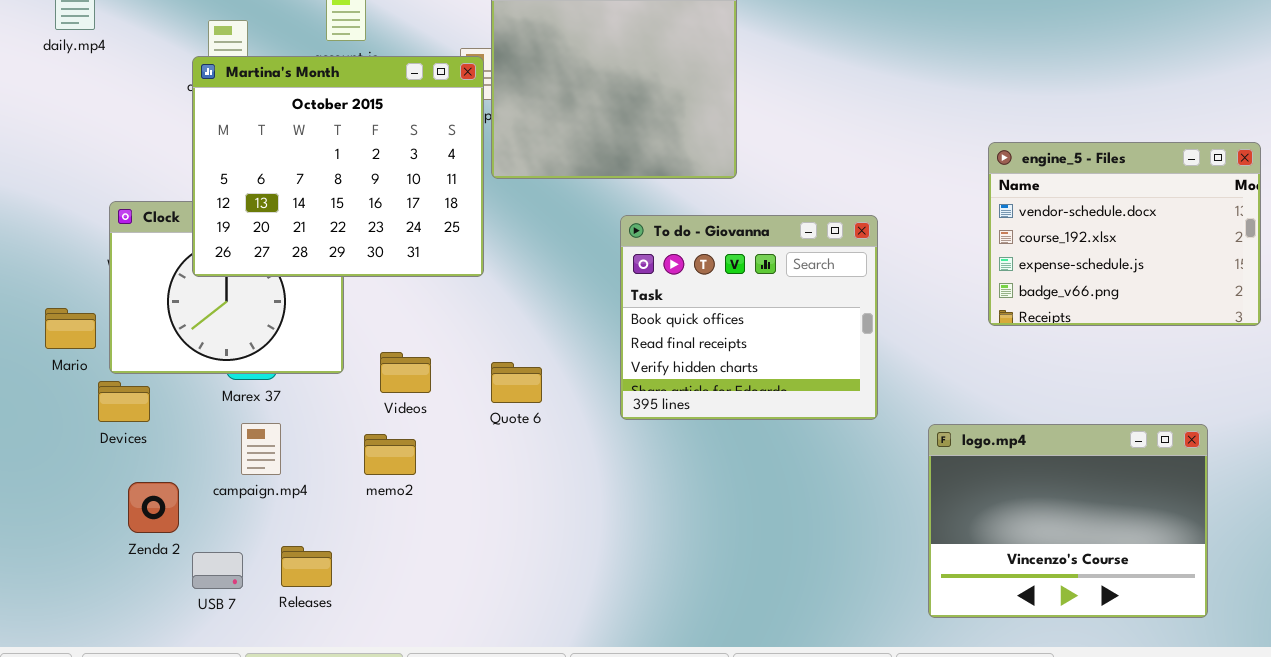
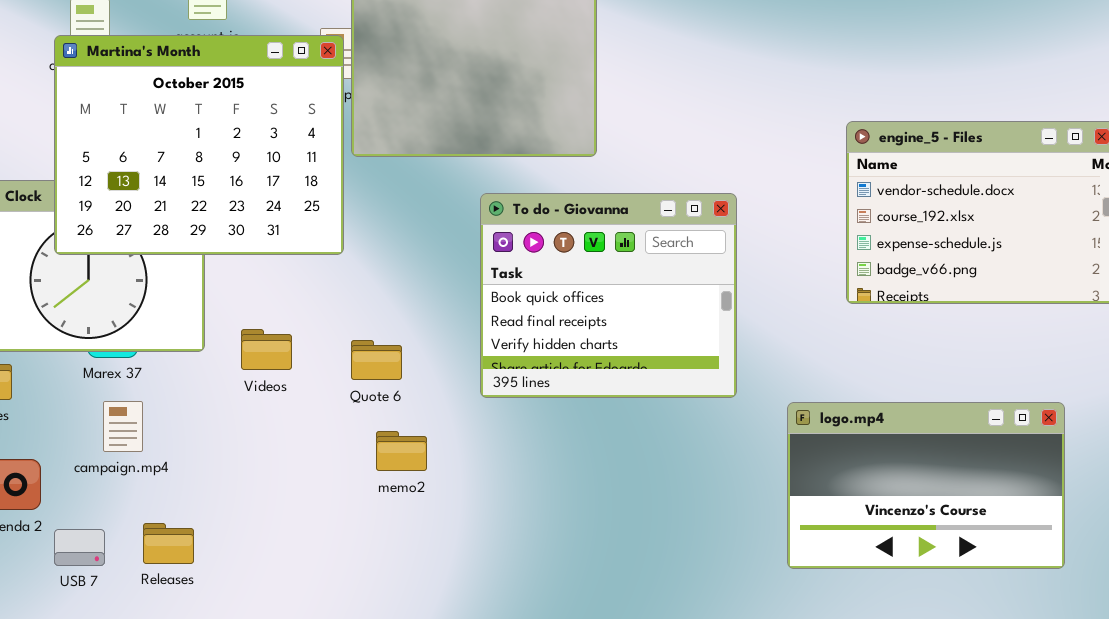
logo.mp4: [928,424,1208,618] -> [787,402,1065,569], resized
memo2: [364,434,416,475] -> [376,431,427,471], moved

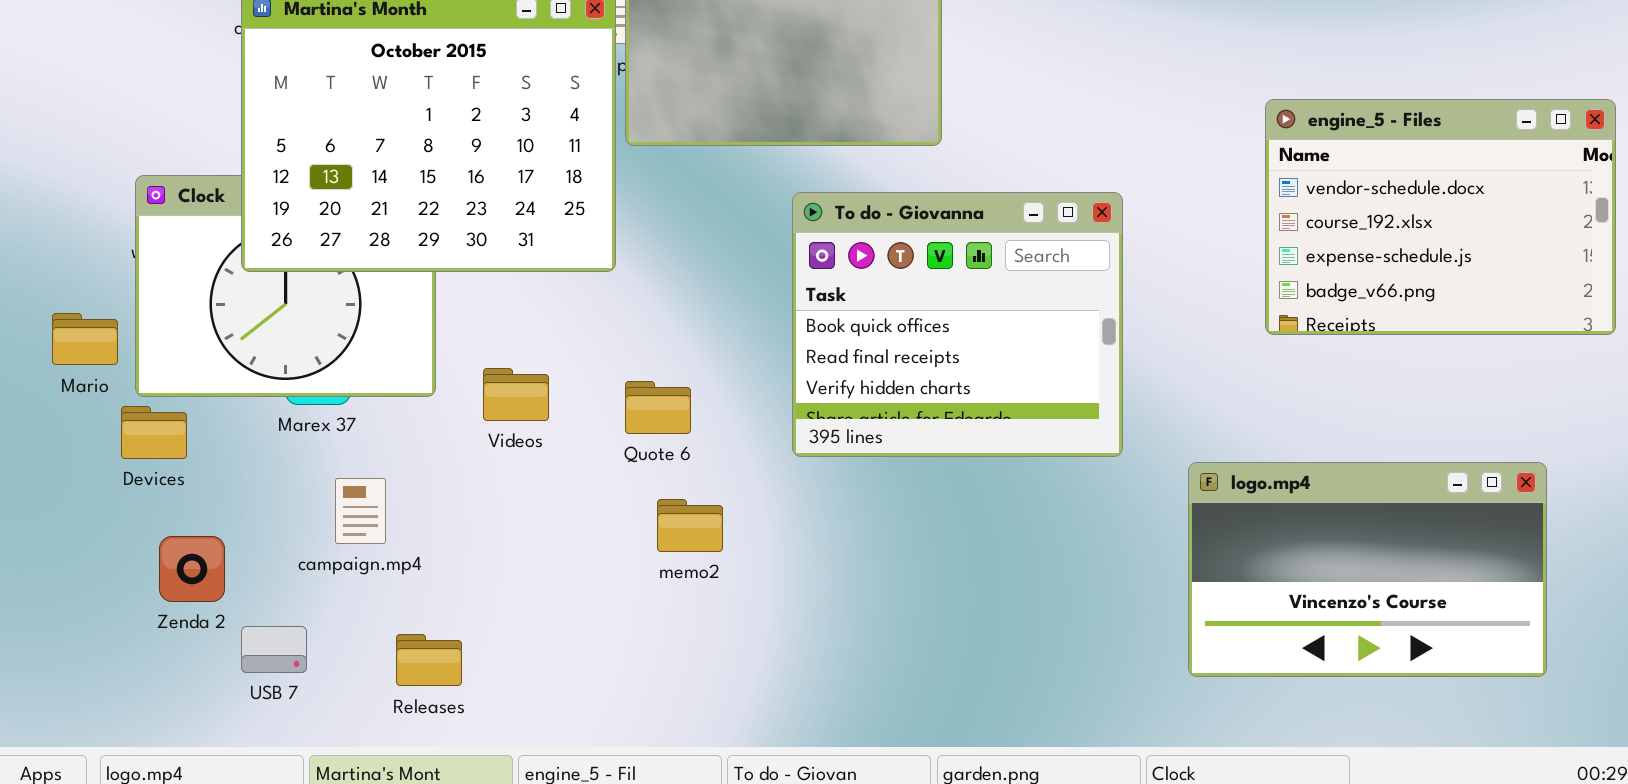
campaign.mp4: [103,401,143,452] -> [335,478,386,544], moved
Releases: [143,523,194,564] -> [396,634,462,686], moved

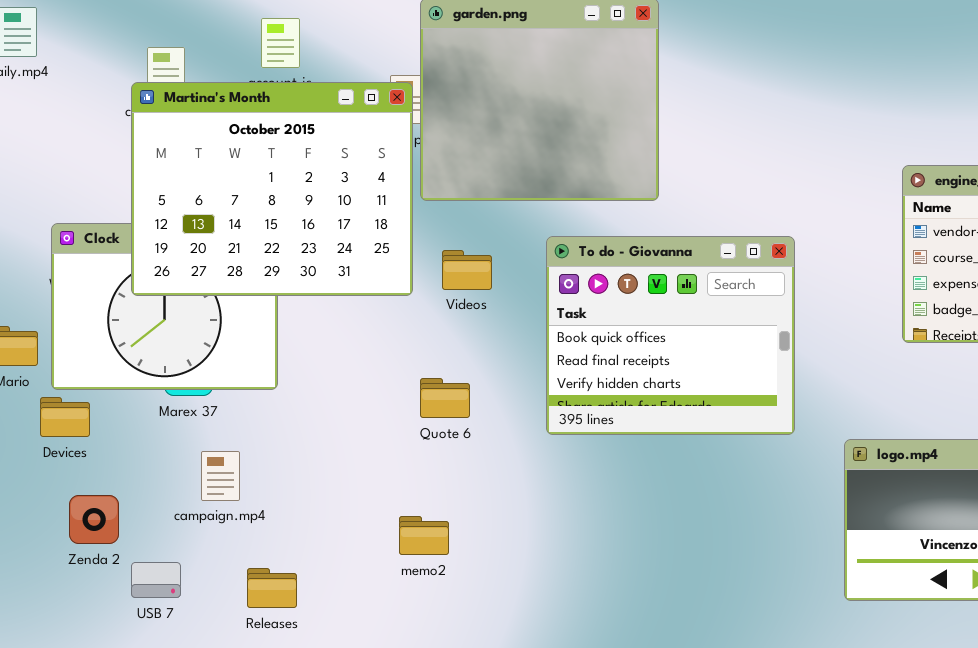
Videos: [483,368,549,421] -> [442,250,492,290], moved
memo2: [657,499,723,552] -> [399,516,449,555], moved

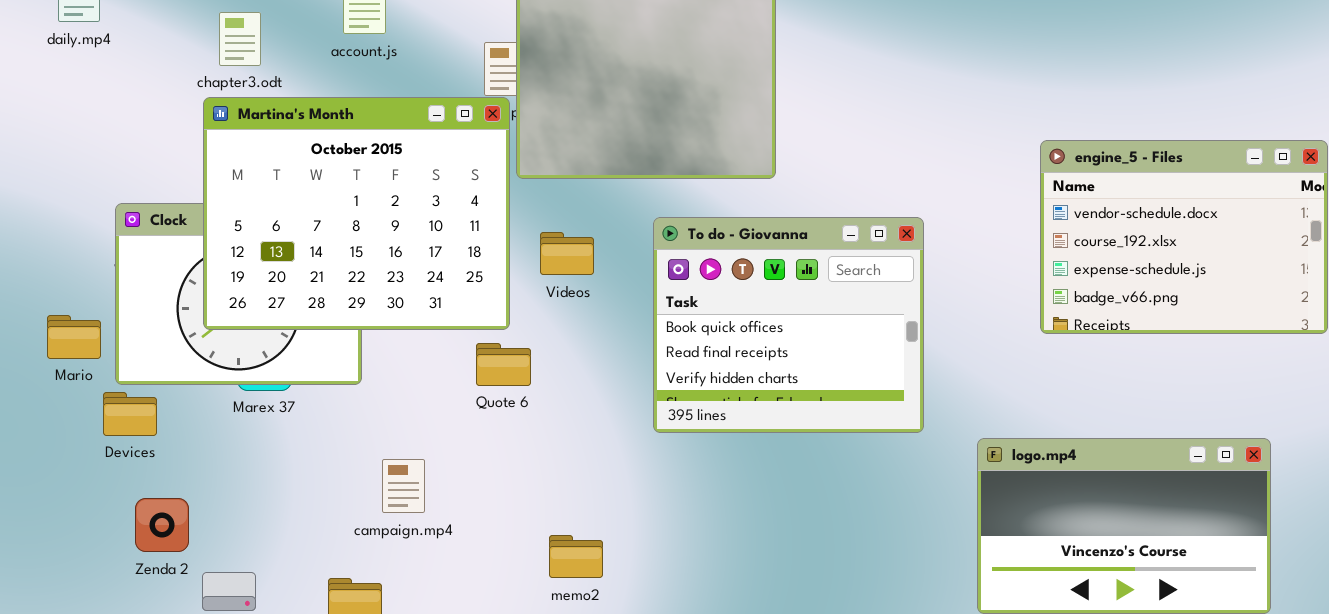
Martina's Month: [131,82,413,296] -> [203,97,510,330], moved
Quote 6: [420,378,470,418] -> [476,343,531,386], moved
campaign.mp4: [201,451,240,501] -> [382,459,425,513], moved
memo2: [399,516,449,555] -> [549,535,603,578], moved

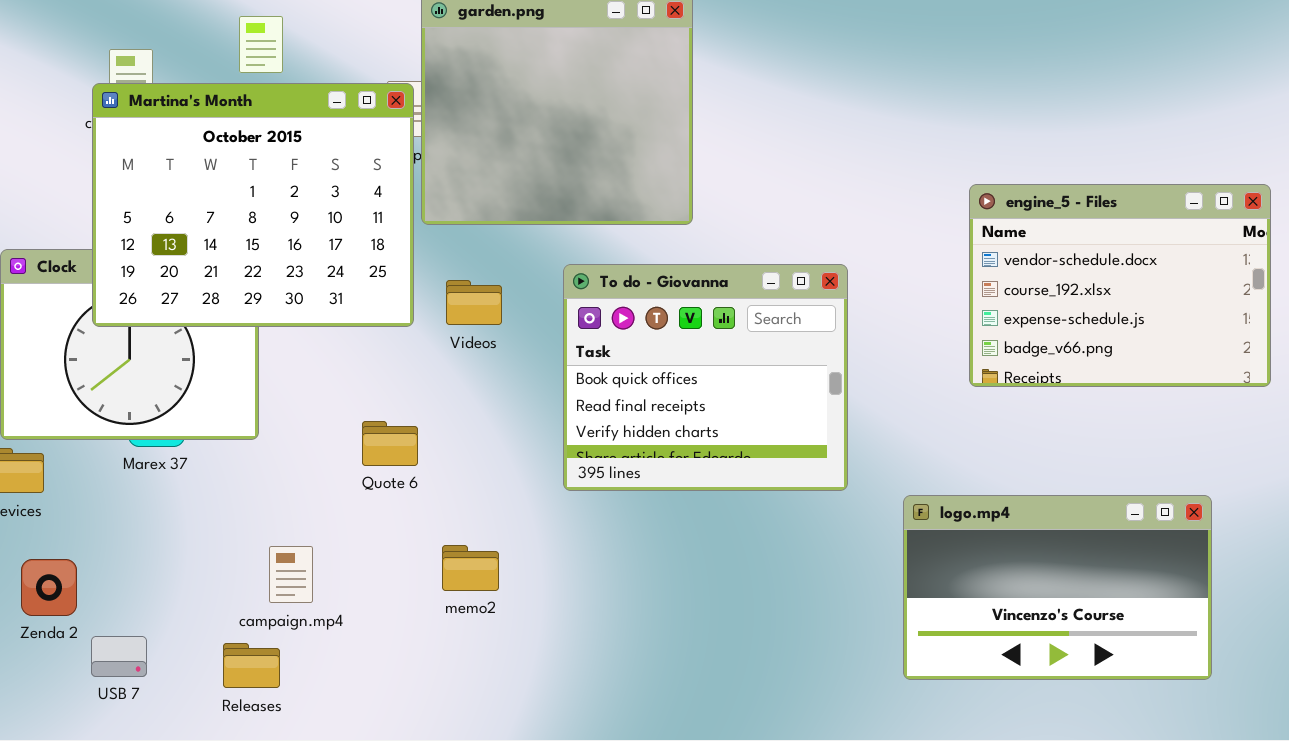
Martina's Month: [203,97,510,330] -> [92,83,414,327], moved
Quote 6: [476,343,531,386] -> [362,421,418,466], moved
campaign.mp4: [382,459,425,513] -> [269,546,313,603], moved
memo2: [549,535,603,578] -> [442,545,499,591], moved

